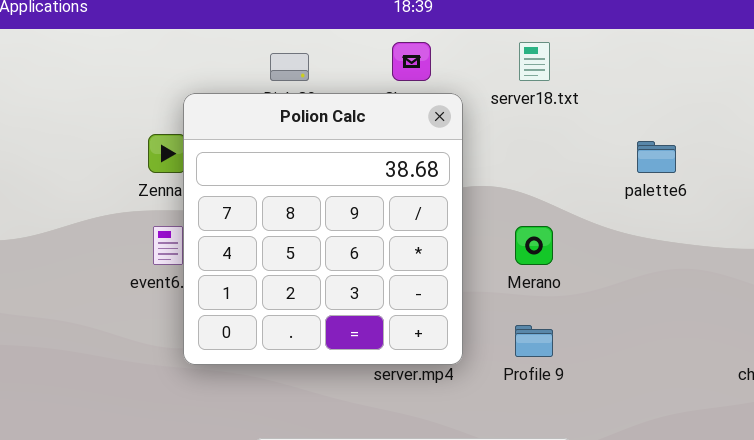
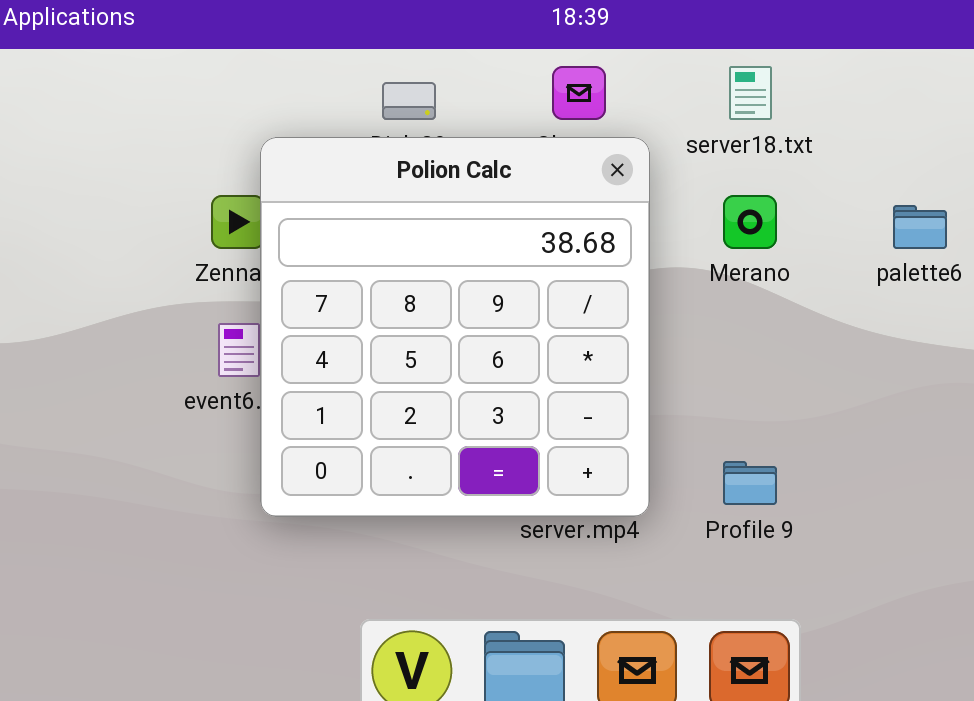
Merano: [515,226,553,265] -> [723,195,777,249], moved

